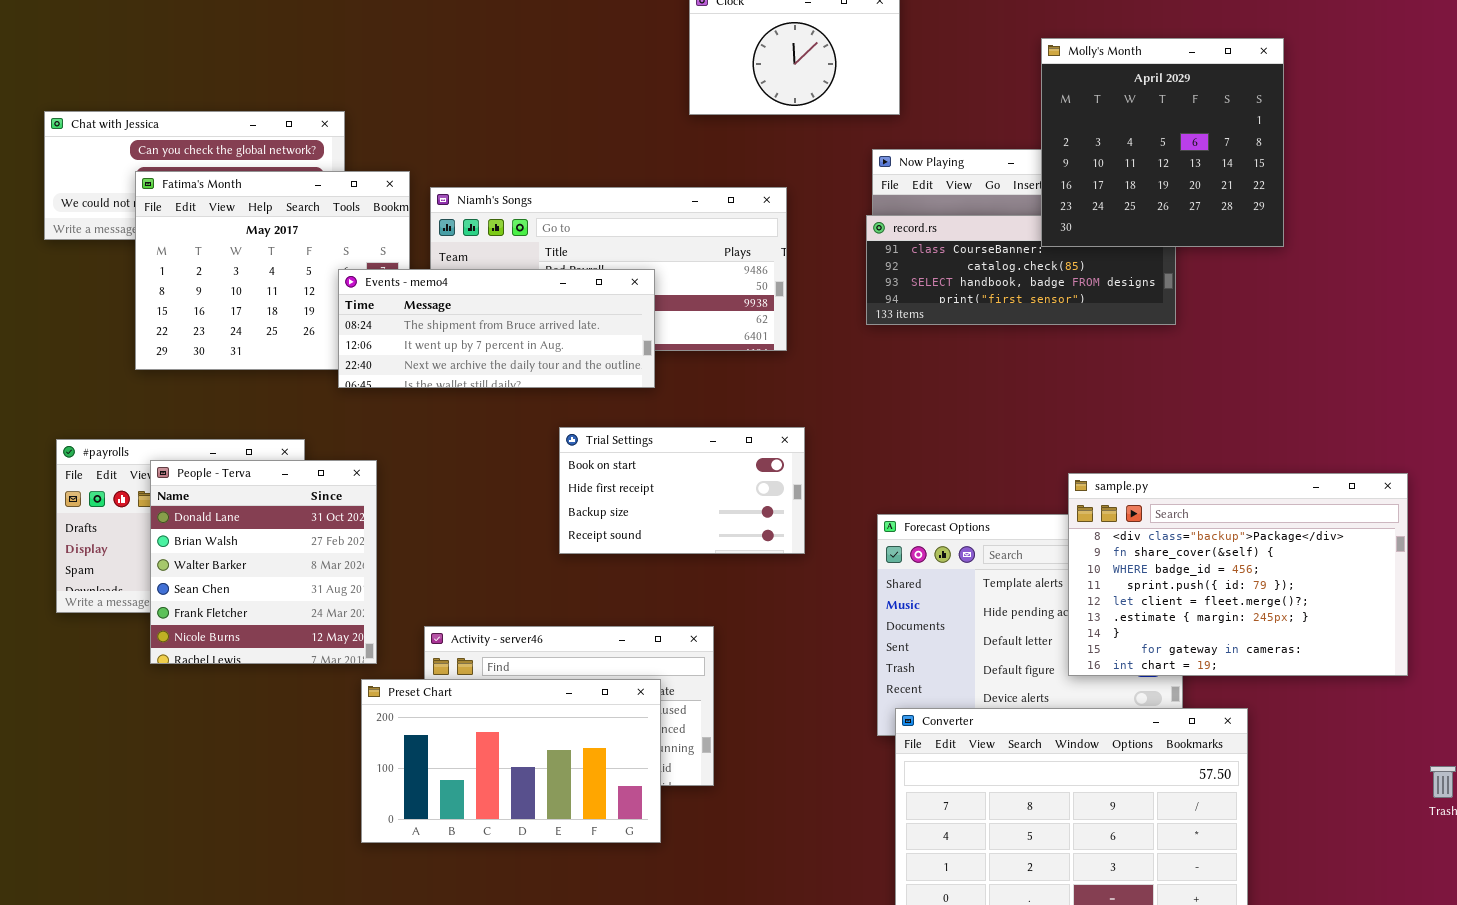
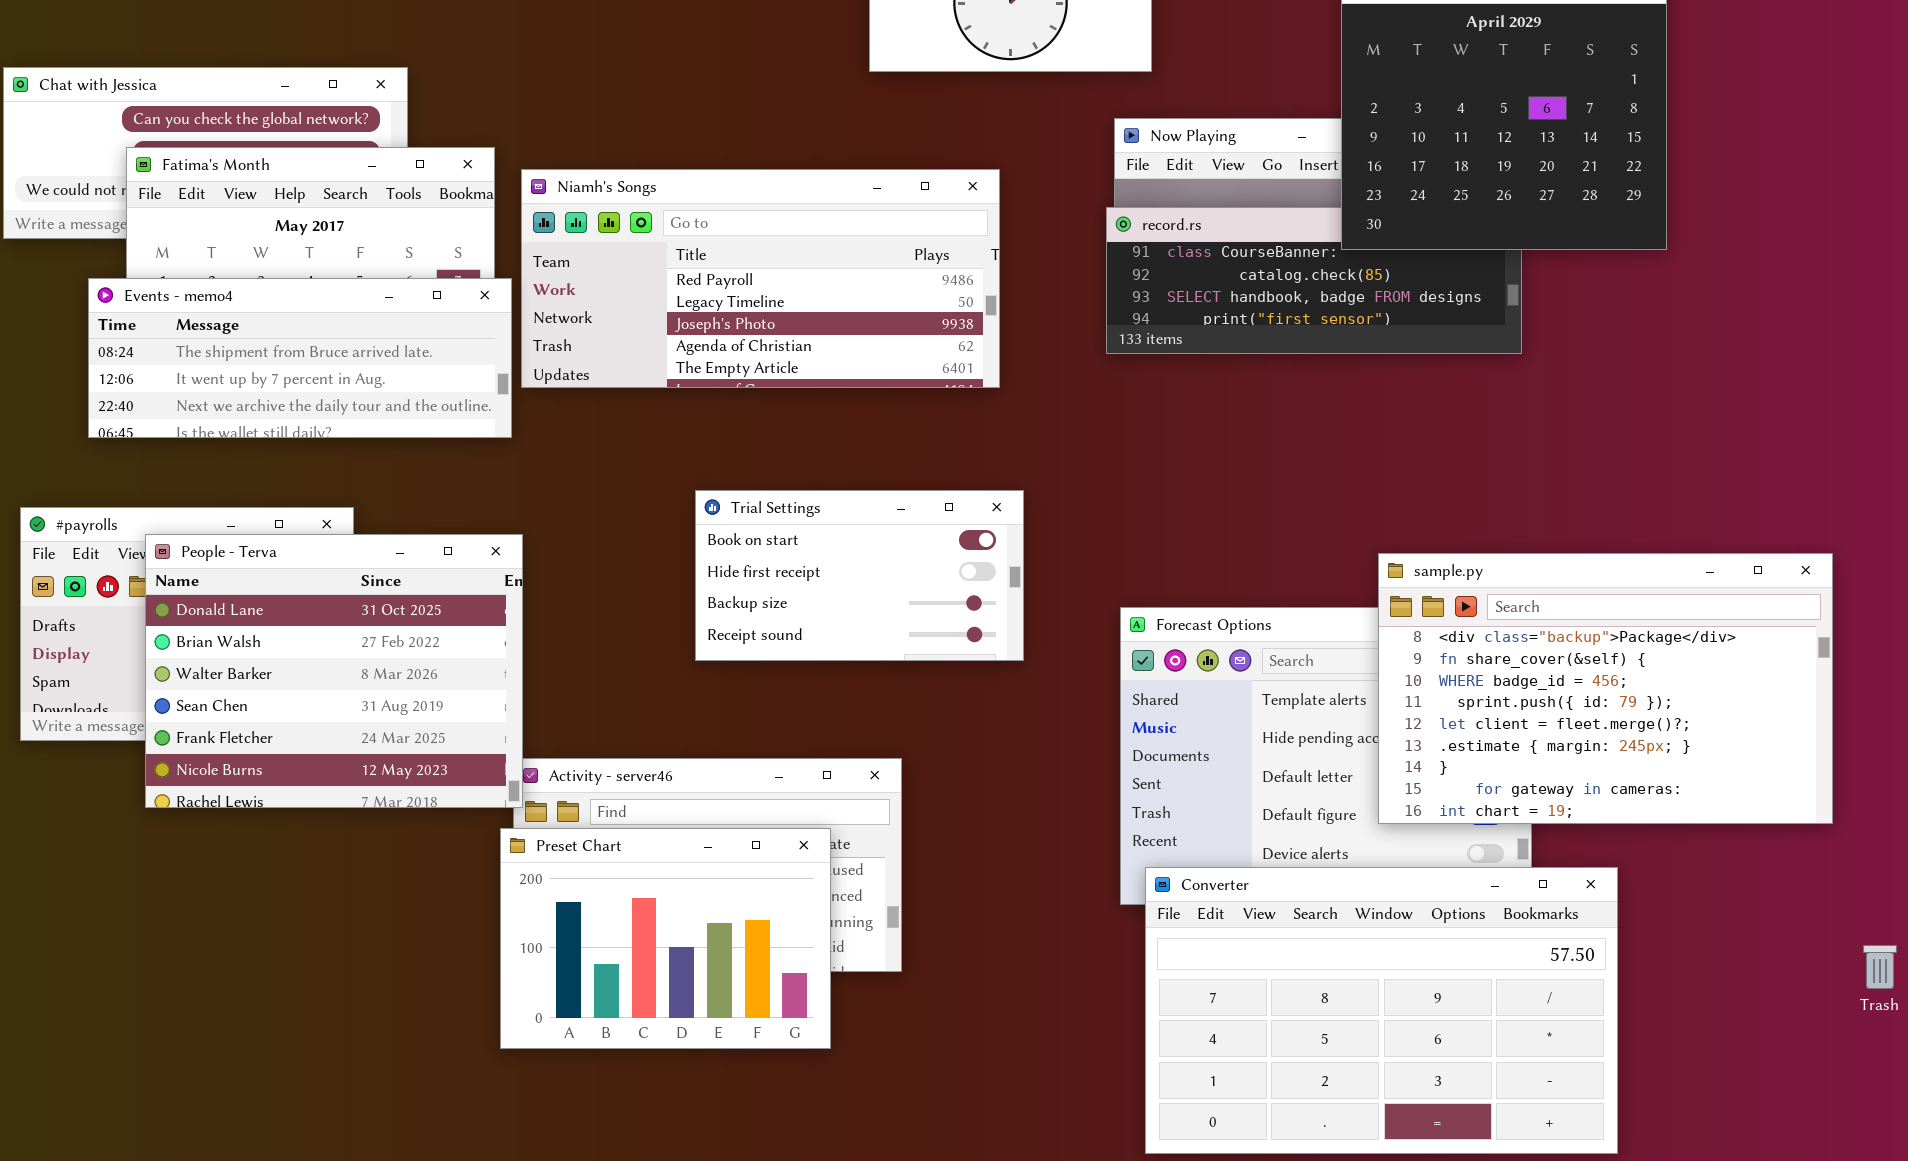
Events - memo4: [338,269,655,388] -> [88,278,512,438], moved
People - Terva: [150,460,377,664] -> [145,534,523,808], resized
Preset Chart: [361,679,661,843] -> [500,828,831,1049], resized

